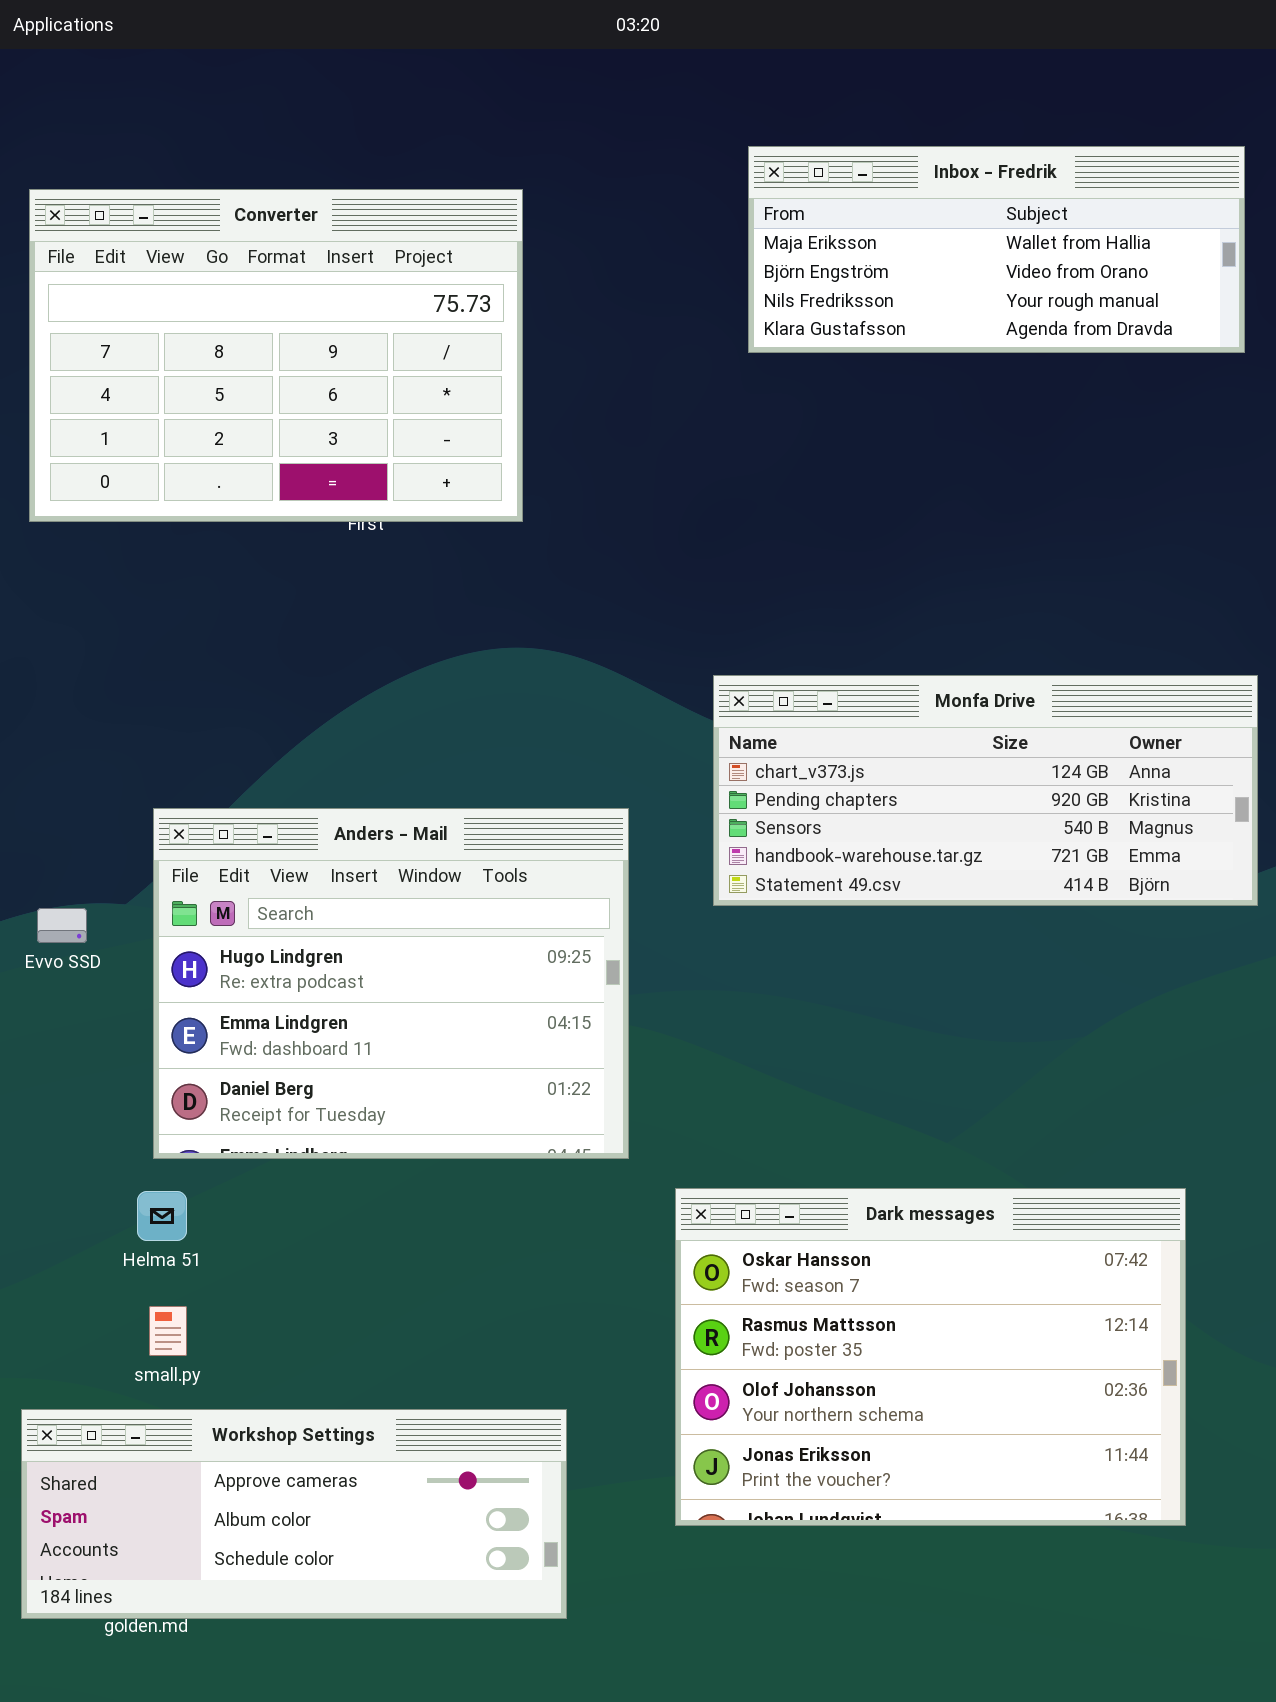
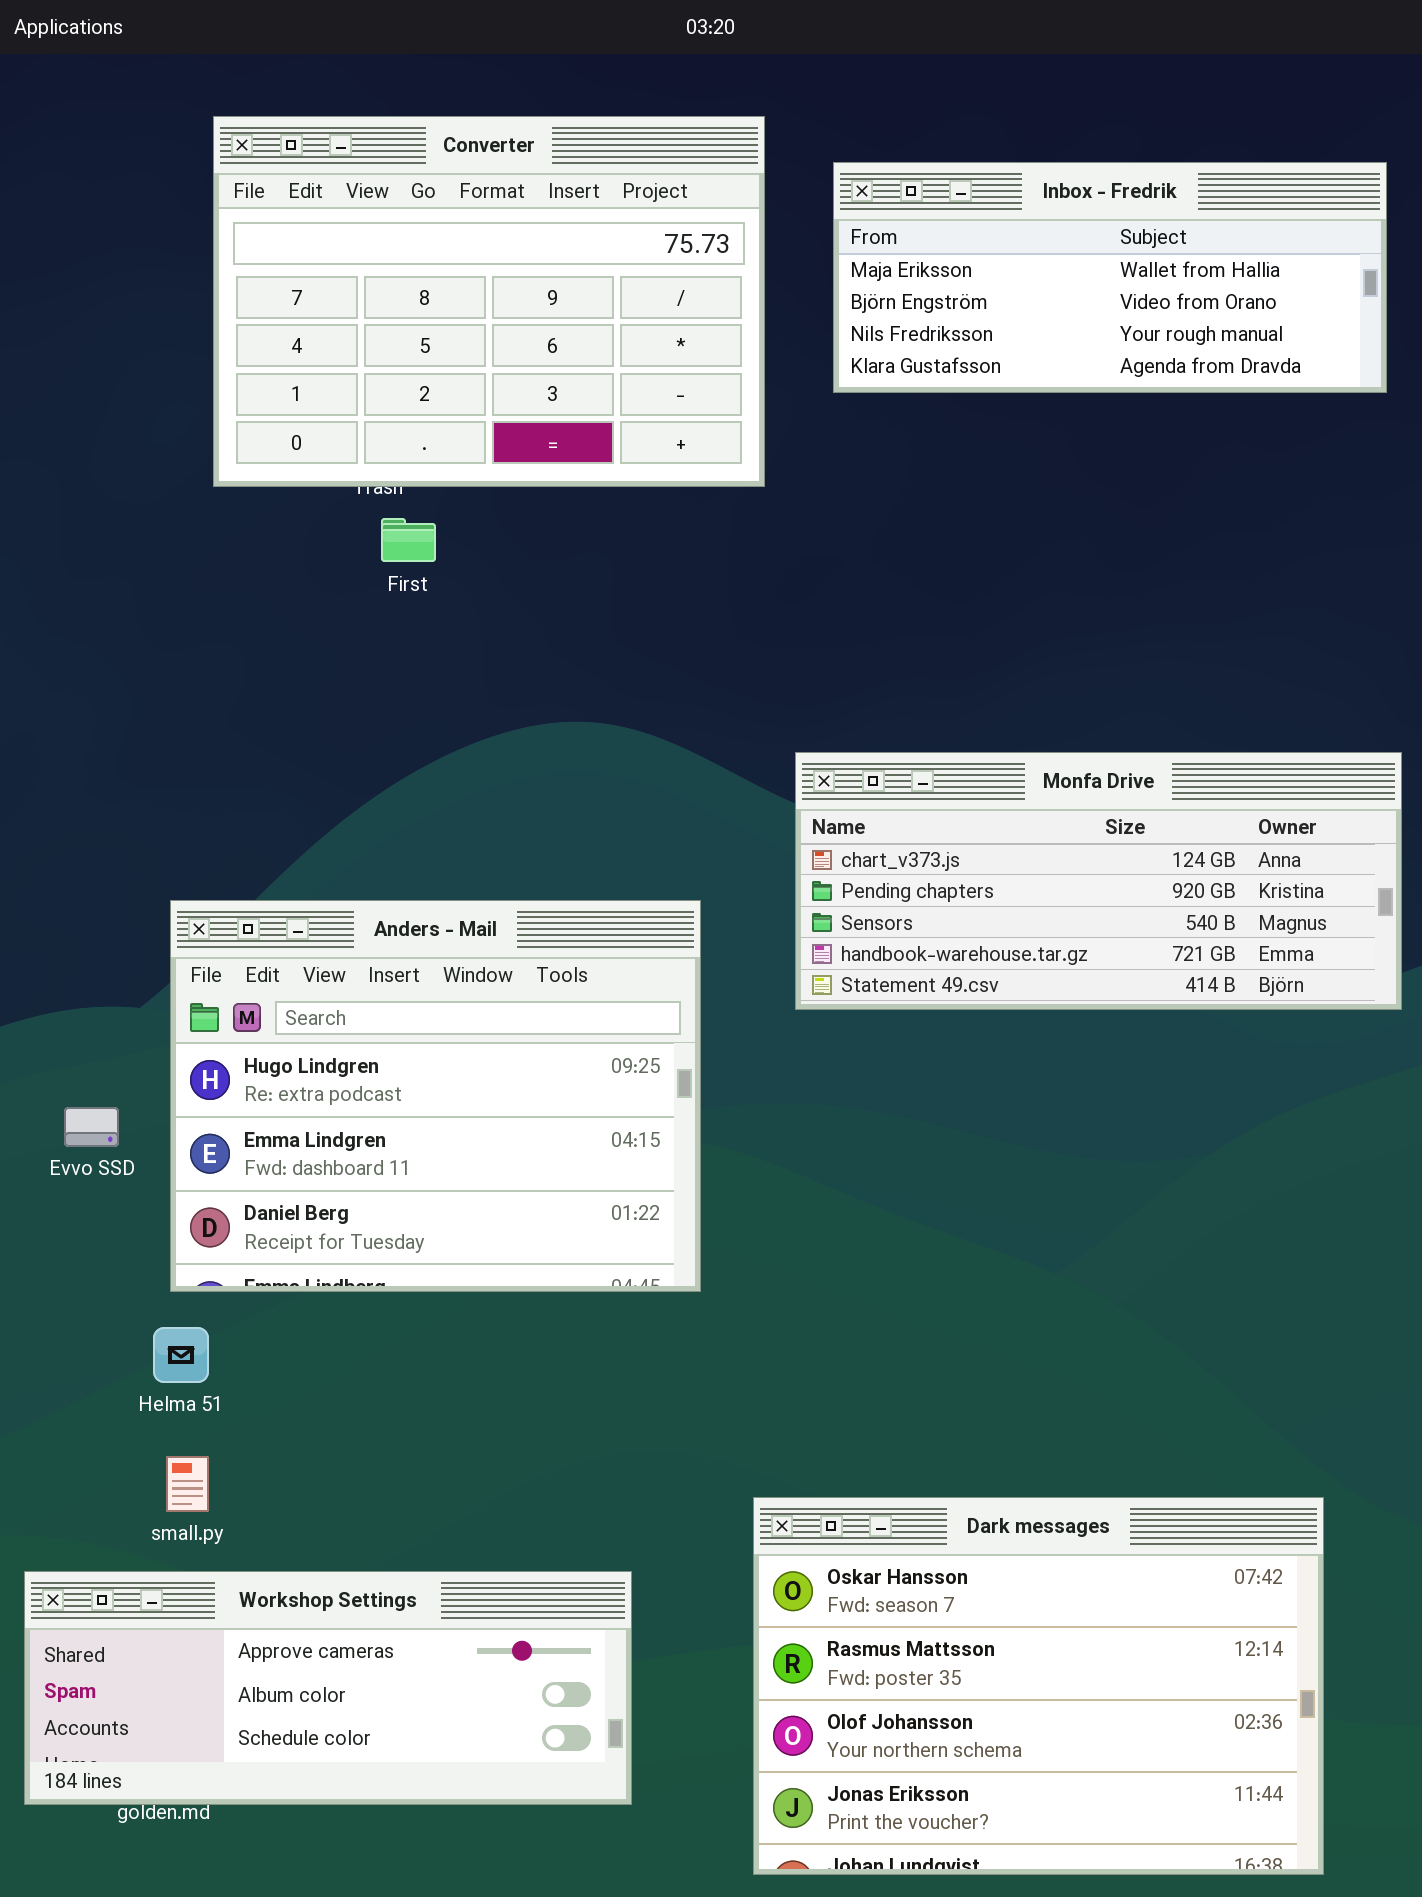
Converter: [29,189,523,522] -> [213,116,765,487], moved
Evvo SSD: [37,908,87,943] -> [64,1107,119,1147], moved
Dark messages: [675,1188,1186,1526] -> [753,1497,1324,1875], moved

